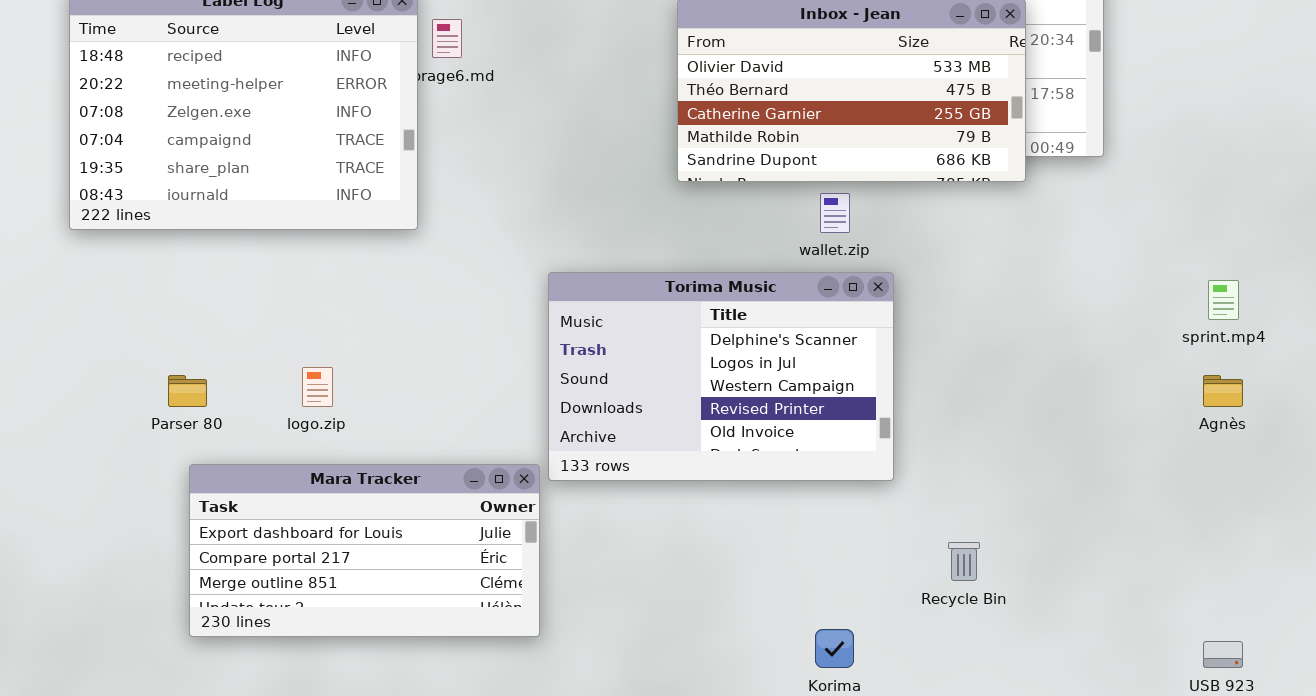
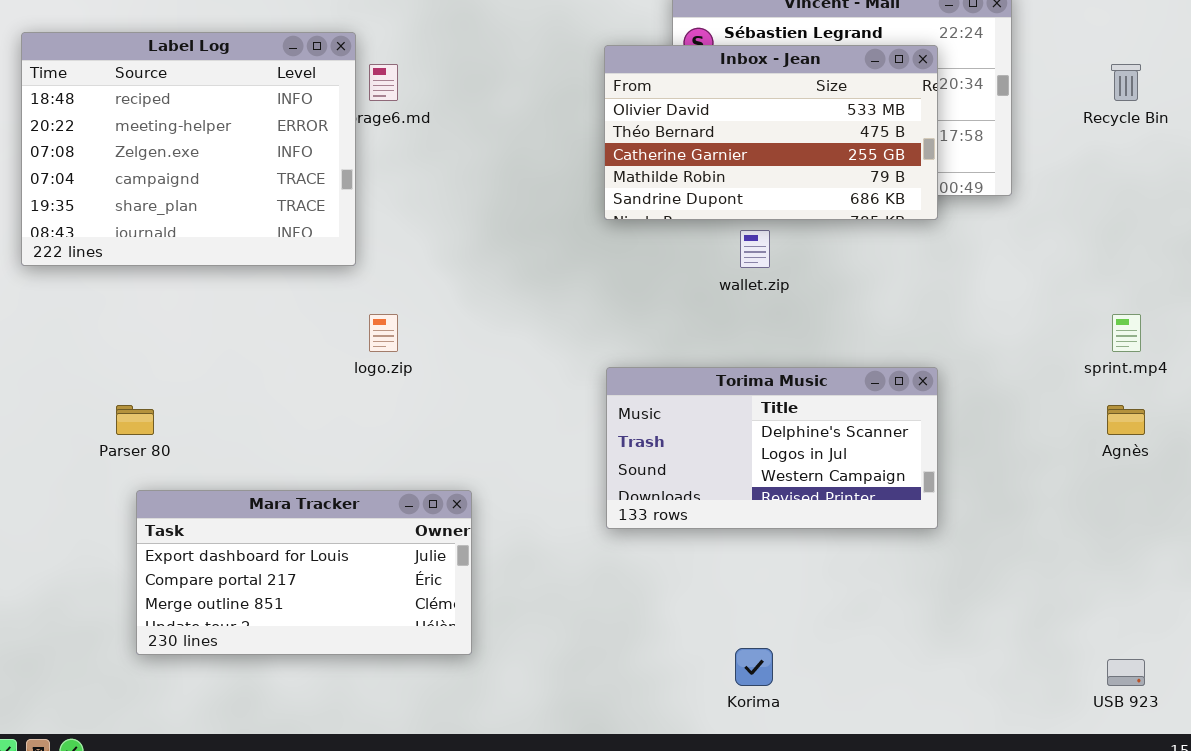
Torima Music: [548,272,894,481] -> [606,367,938,529], moved, resized
logo.zip: [302,367,333,407] -> [369,314,398,352], moved
Recycle Bin: [948,542,980,581] -> [1111,64,1141,101], moved

